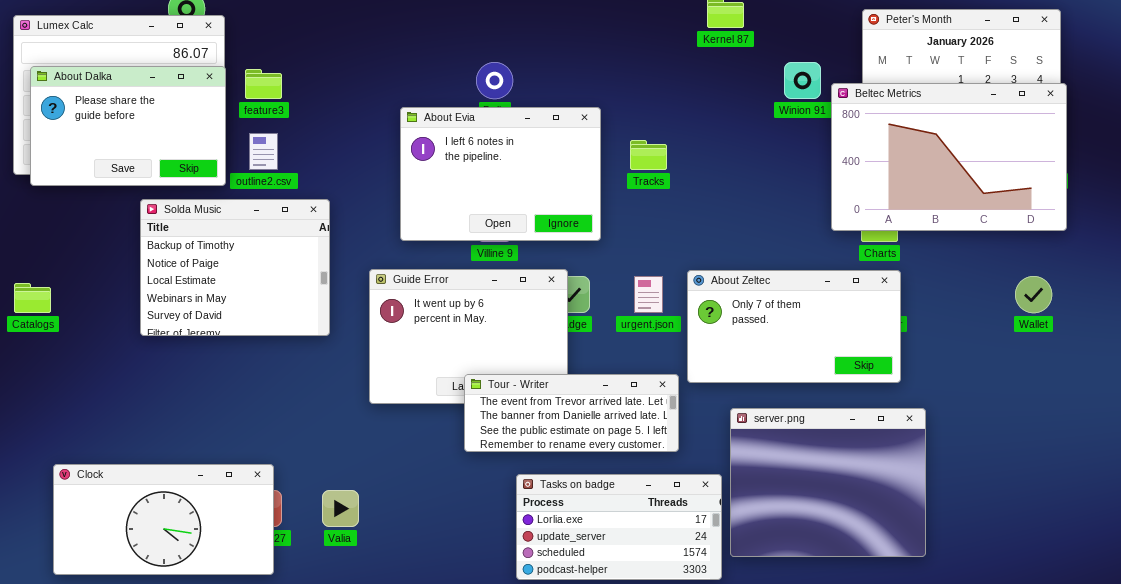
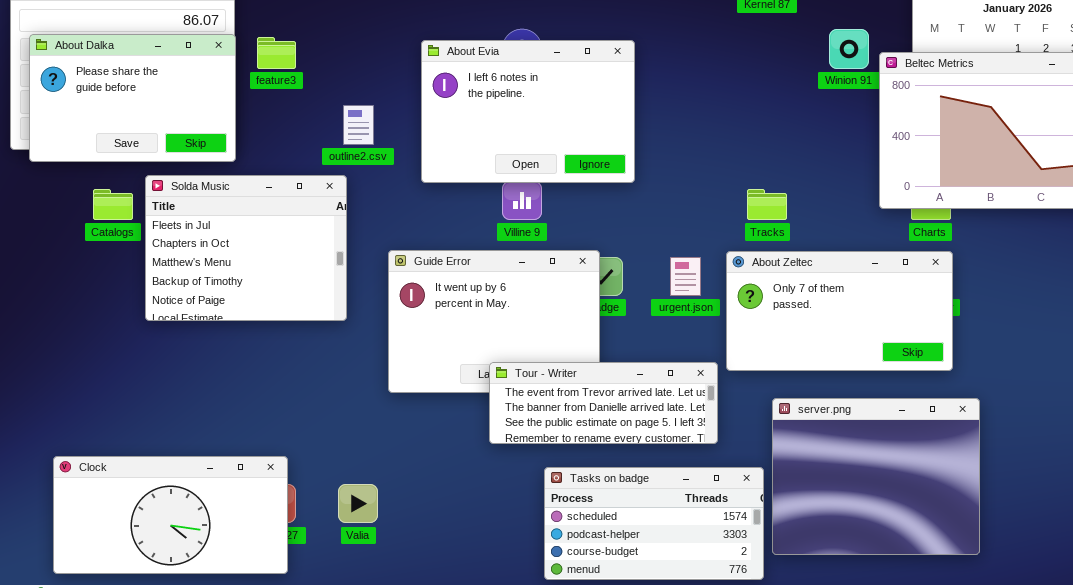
About Evia: [400,107,601,241] -> [421,40,635,183], moved
outline2.csv: [249,133,278,170] -> [343,105,374,145], moved
Tracks: [630,140,667,170] -> [747,189,787,220], moved
Solda Music: [140,199,330,336] -> [145,175,347,321], scrolled up 3 rows
Catalogs: [14,283,51,313] -> [93,189,133,220], moved
Tasks on badge: [516,474,722,580] -> [544,467,764,580], scrolled down 2 rows

